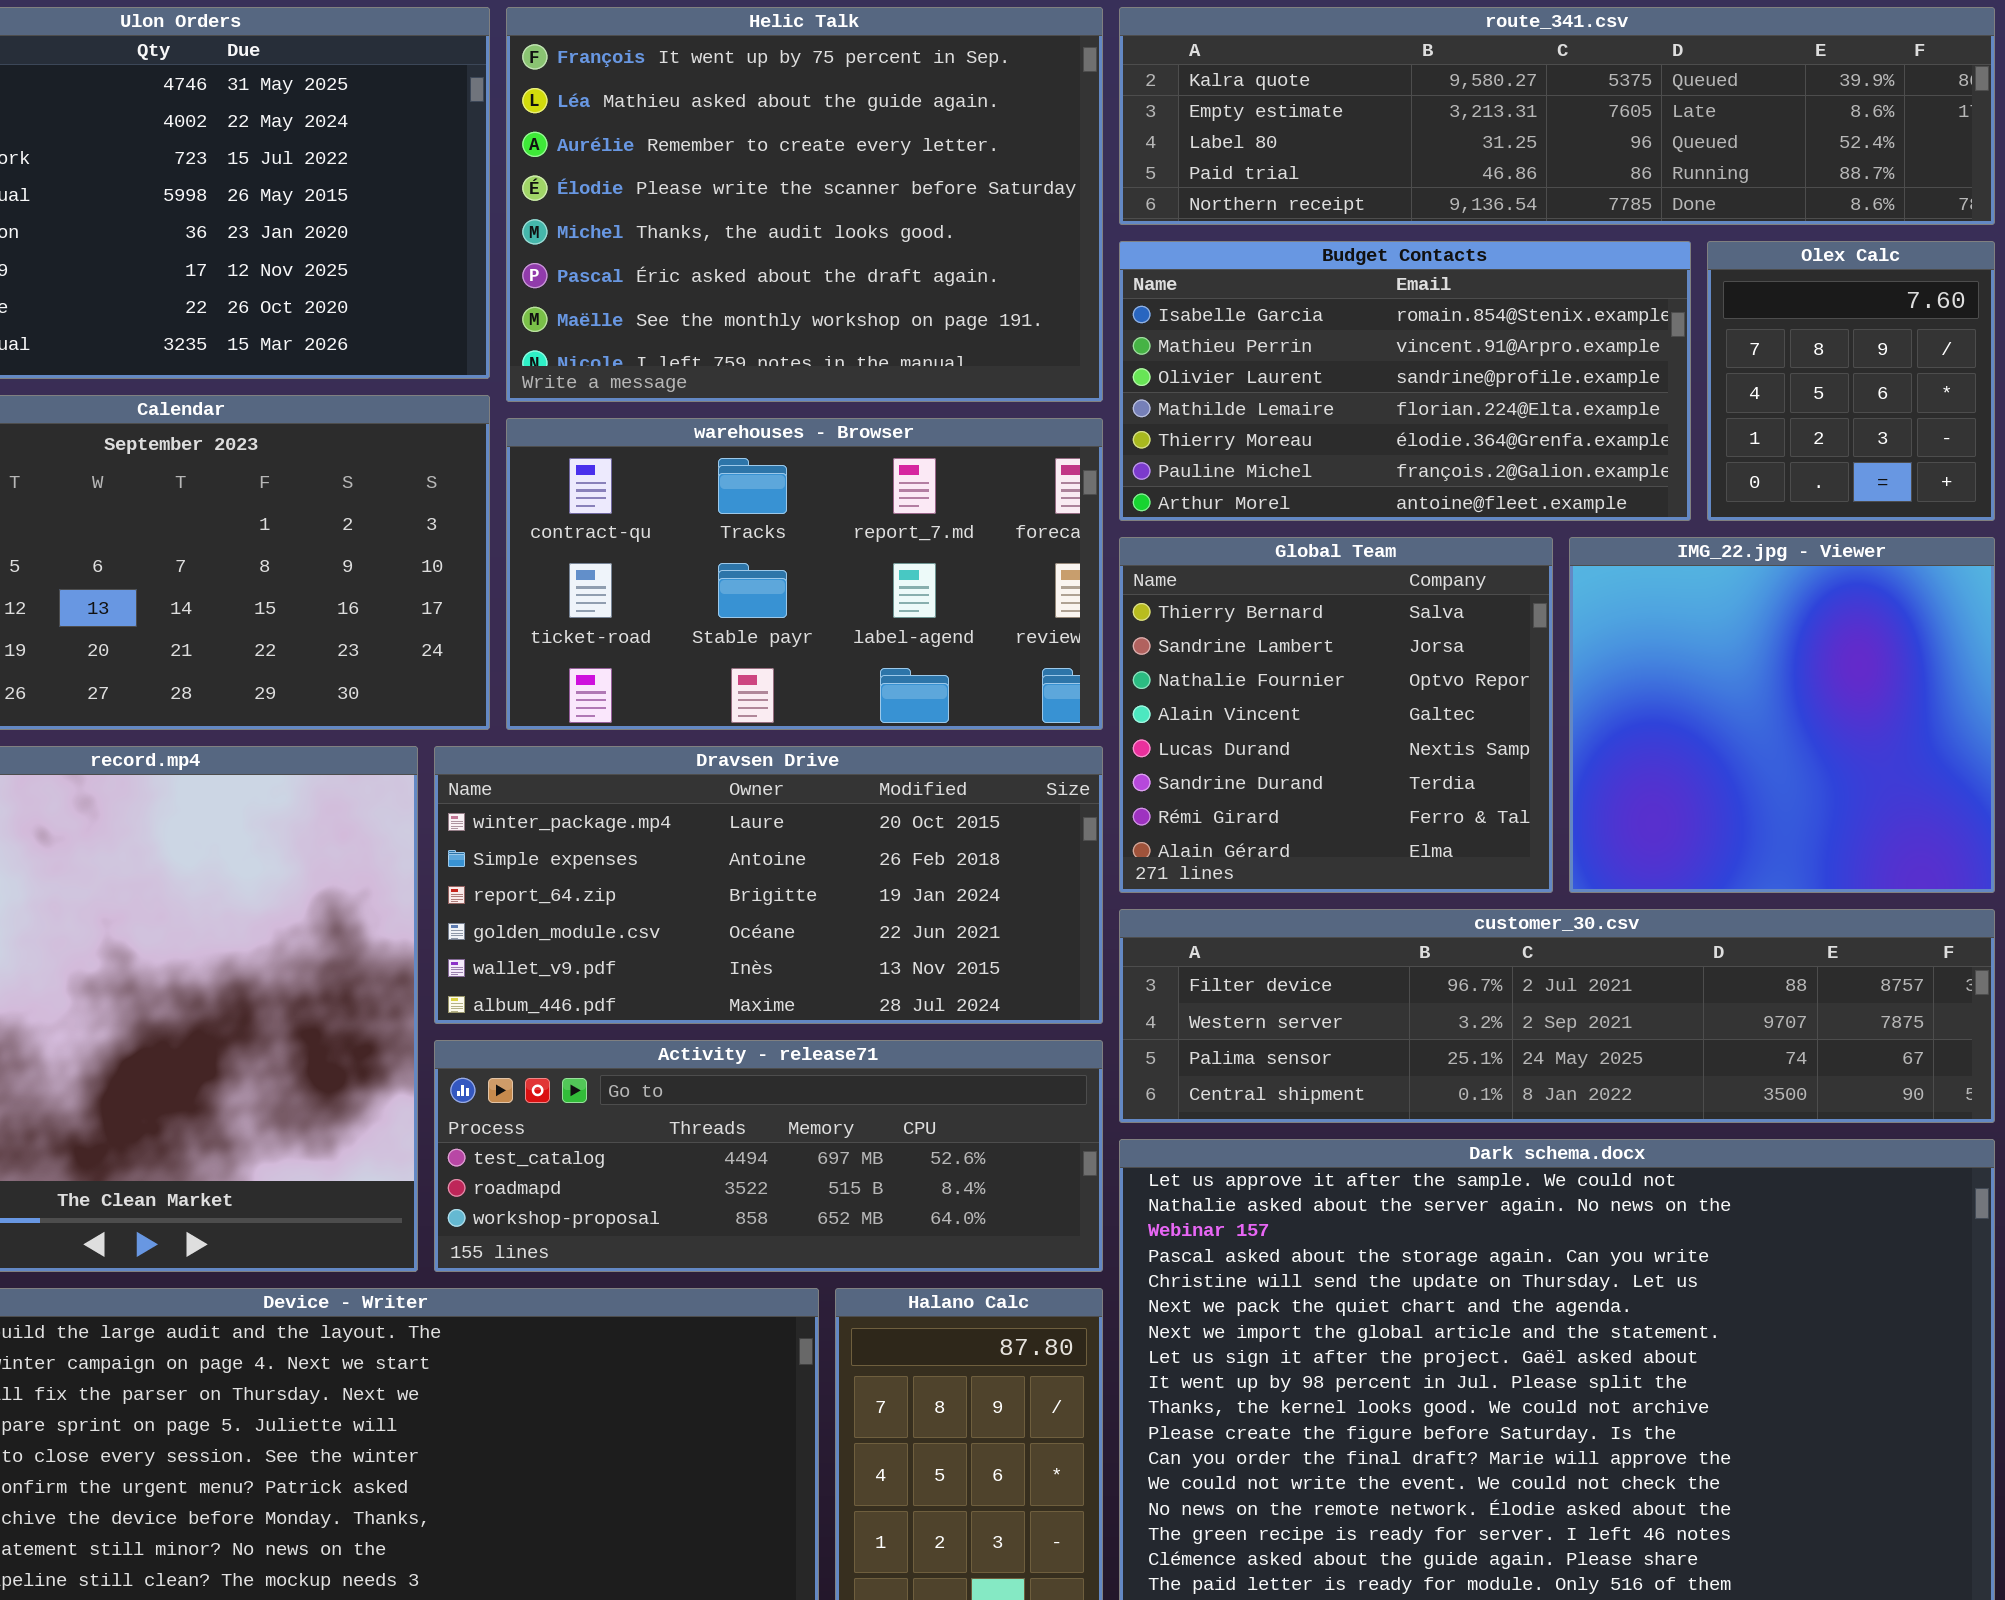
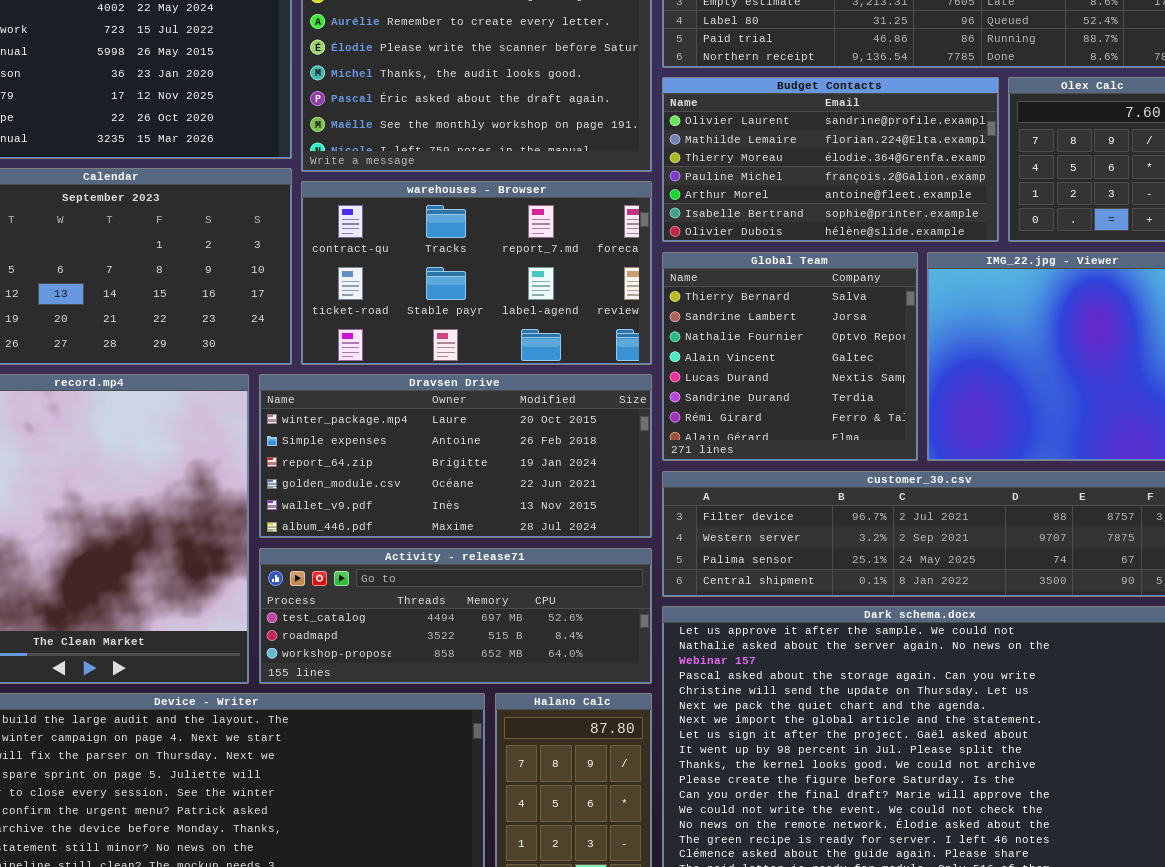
Budget Contacts: [1119,241,1691,521] -> [662,77,999,242], scrolled down 2 rows

